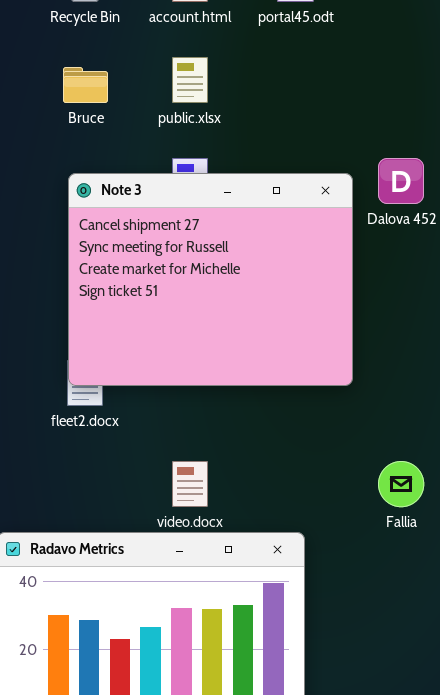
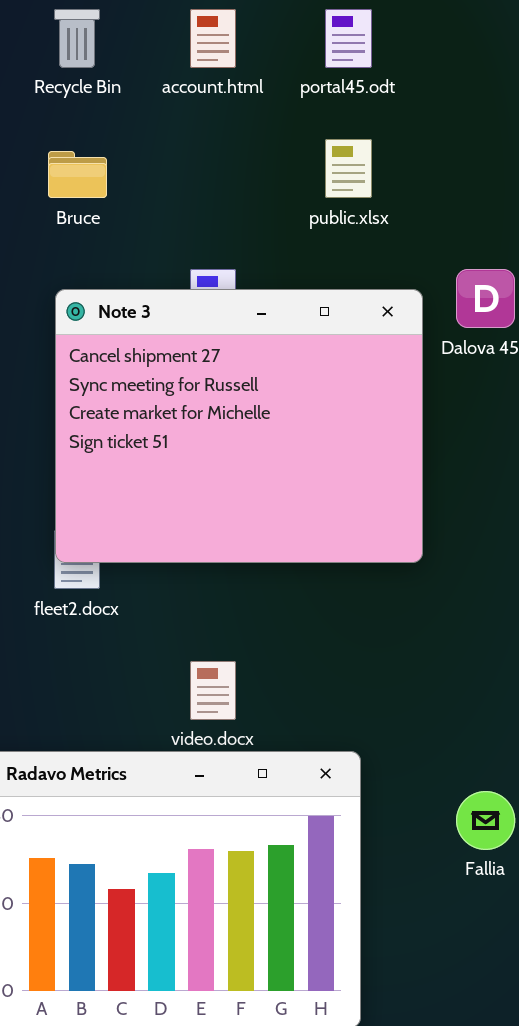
public.xlsx: [172,57,208,103] -> [325,139,372,198], moved
Fallia: [378,461,424,507] -> [456,791,515,850], moved

